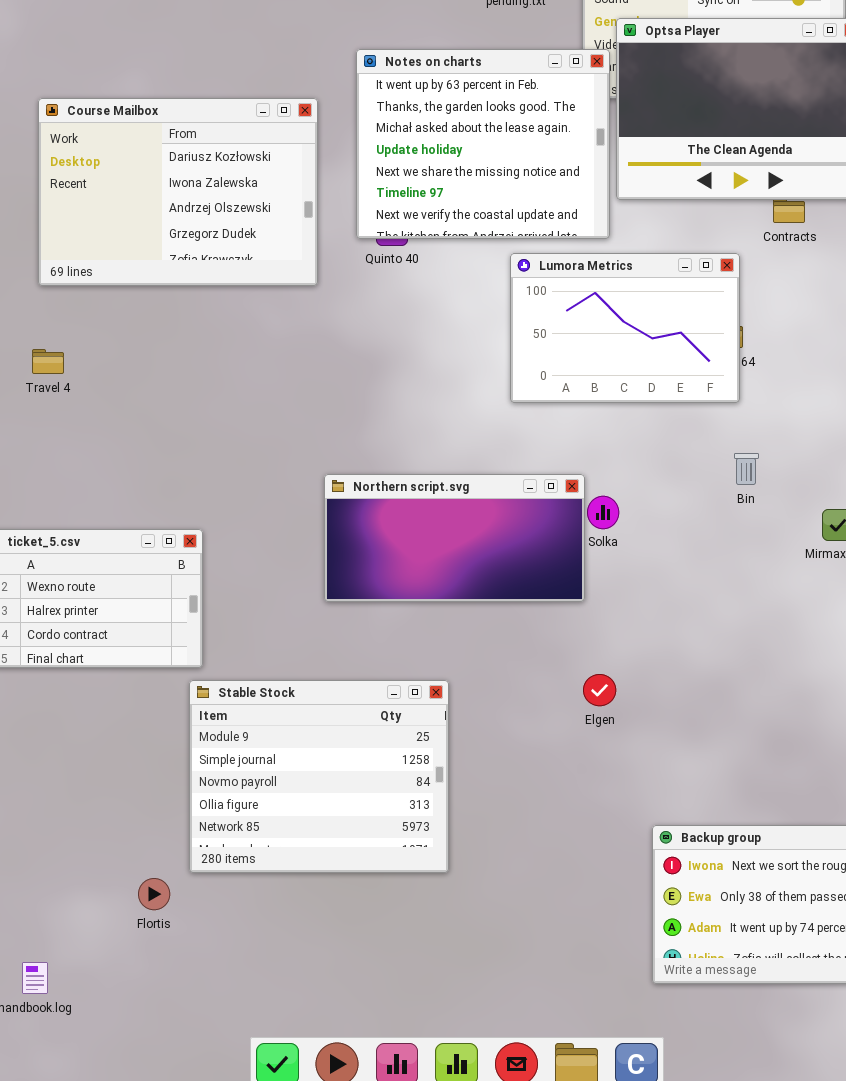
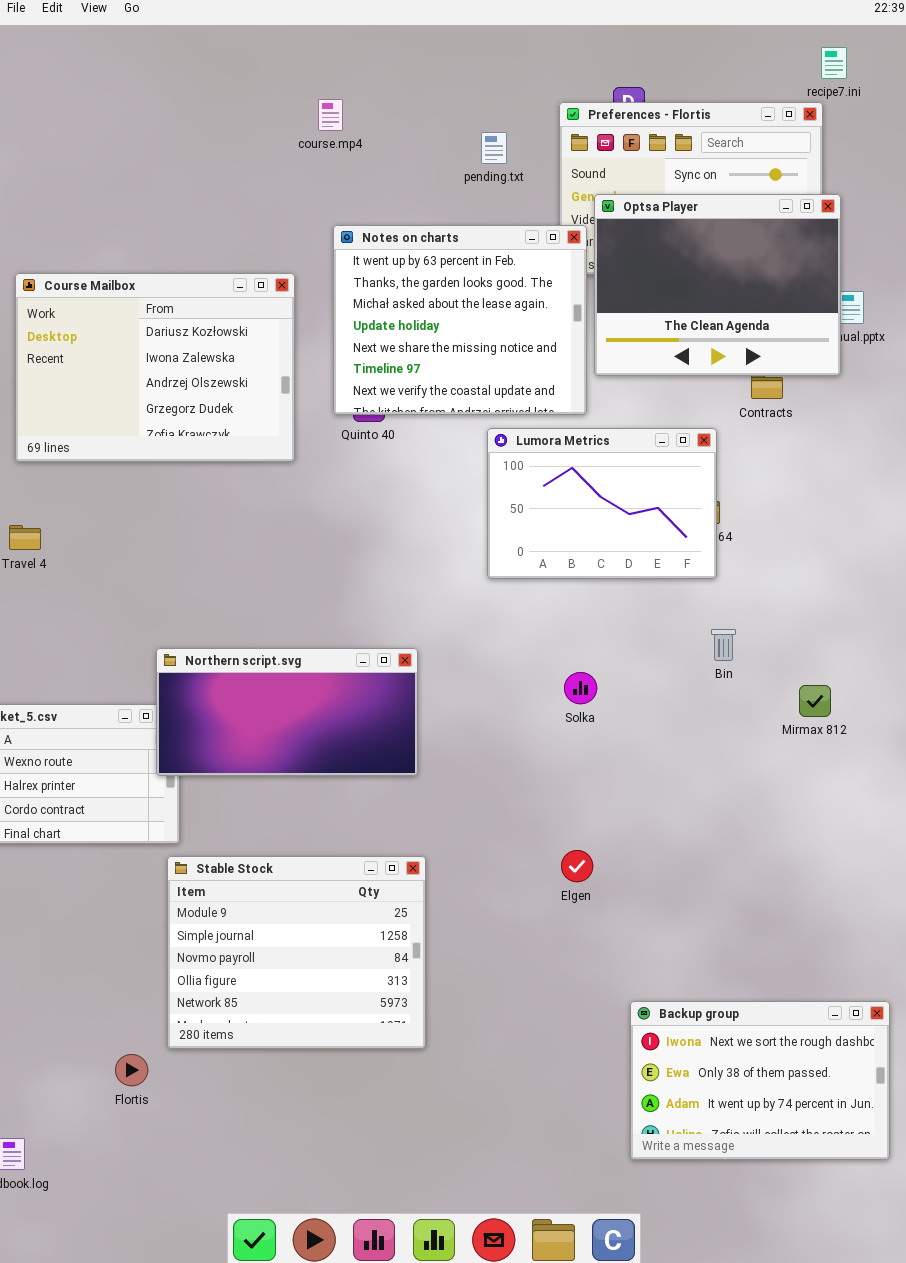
Northern script.svg: [324,474,585,602] -> [156,648,418,776], moved

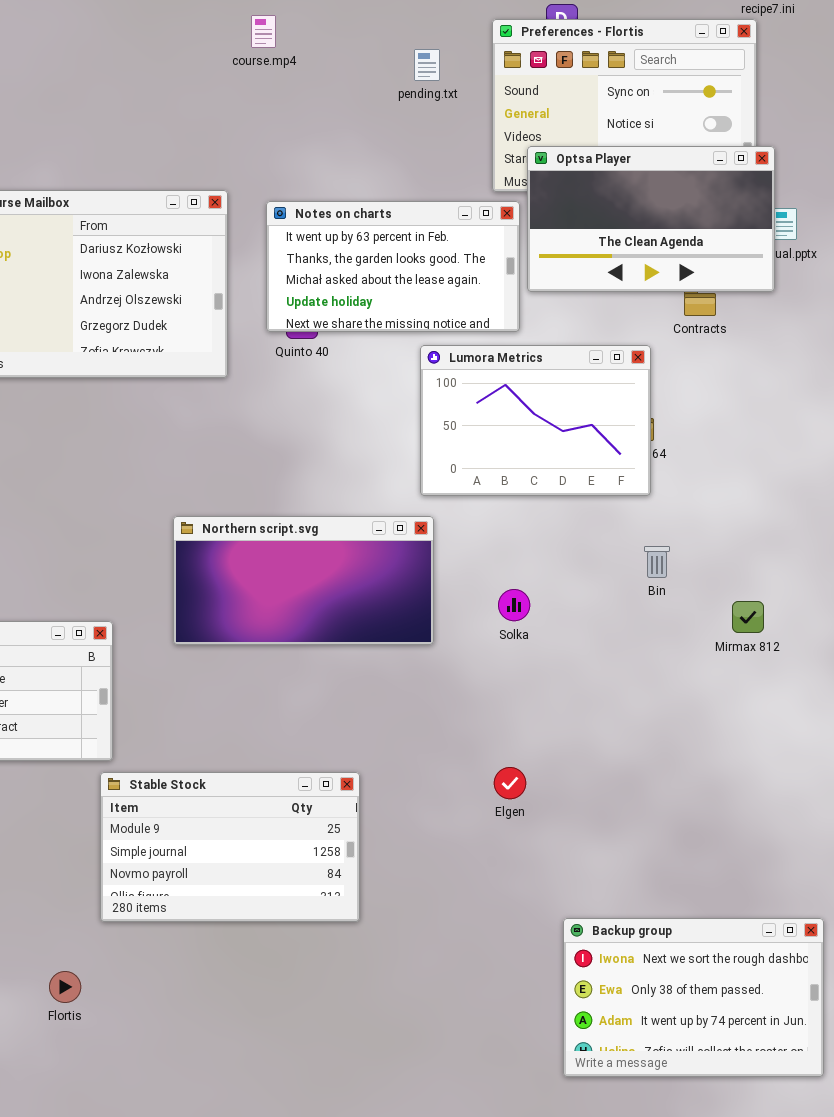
Optsa Player: [594,194,841,376] -> [527,146,775,292], resized
Notes on charts: [333,225,587,415] -> [266,201,520,332], resized
Northern script.svg: [156,648,418,776] -> [173,516,434,645], moved
Stable Stock: [167,856,426,1049] -> [100,772,360,922], resized

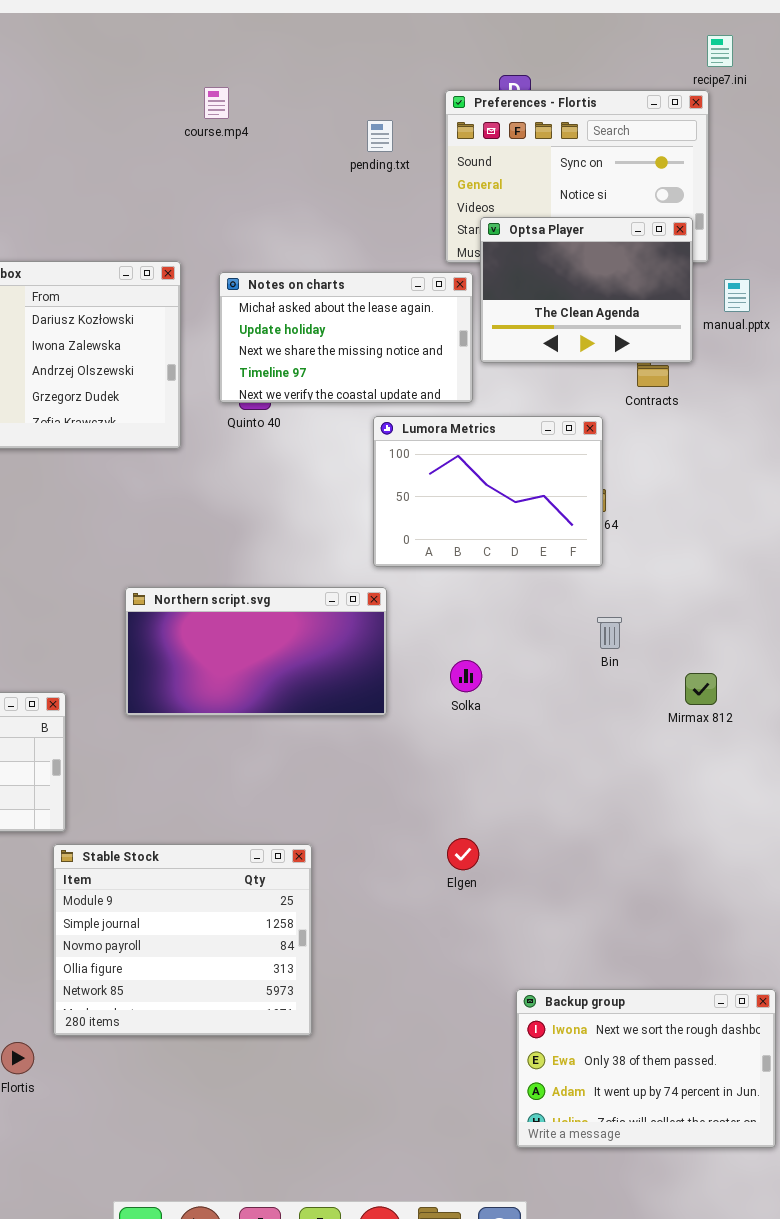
Optsa Player: [527,146,775,292] -> [480,217,693,363], resized
Notes on charts: [266,201,520,332] -> [219,272,473,403], scrolled down 2 rows
Stable Stock: [100,772,360,922] -> [53,844,312,1036], resized

